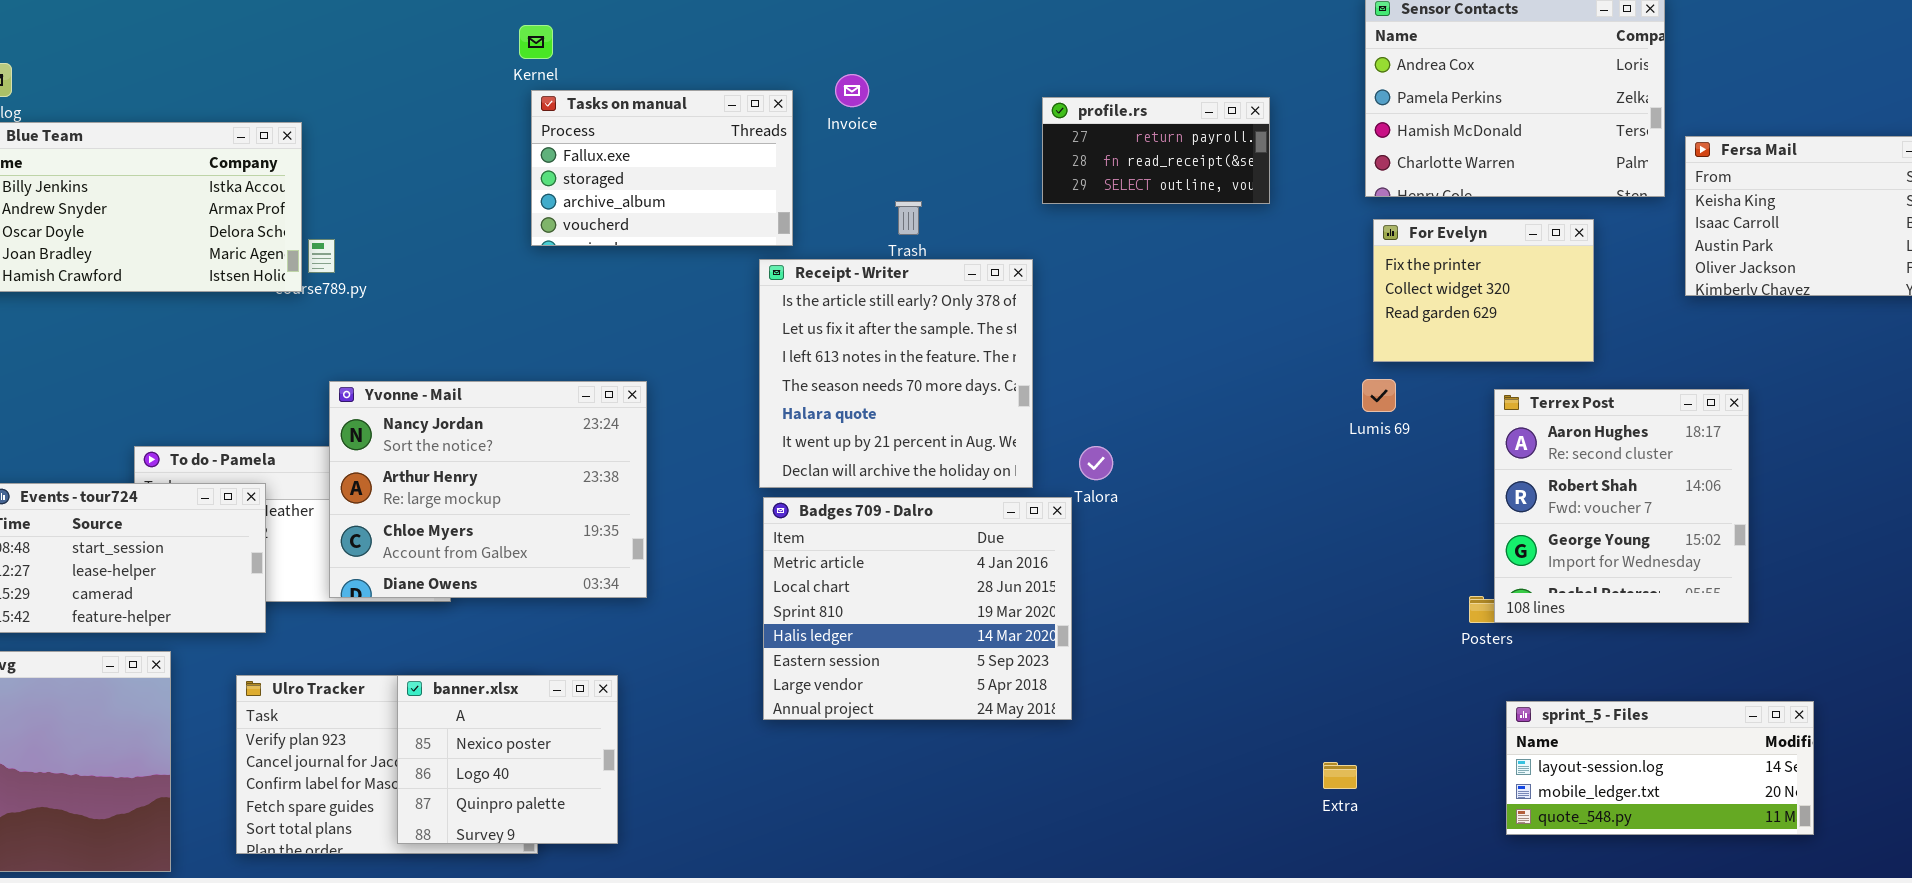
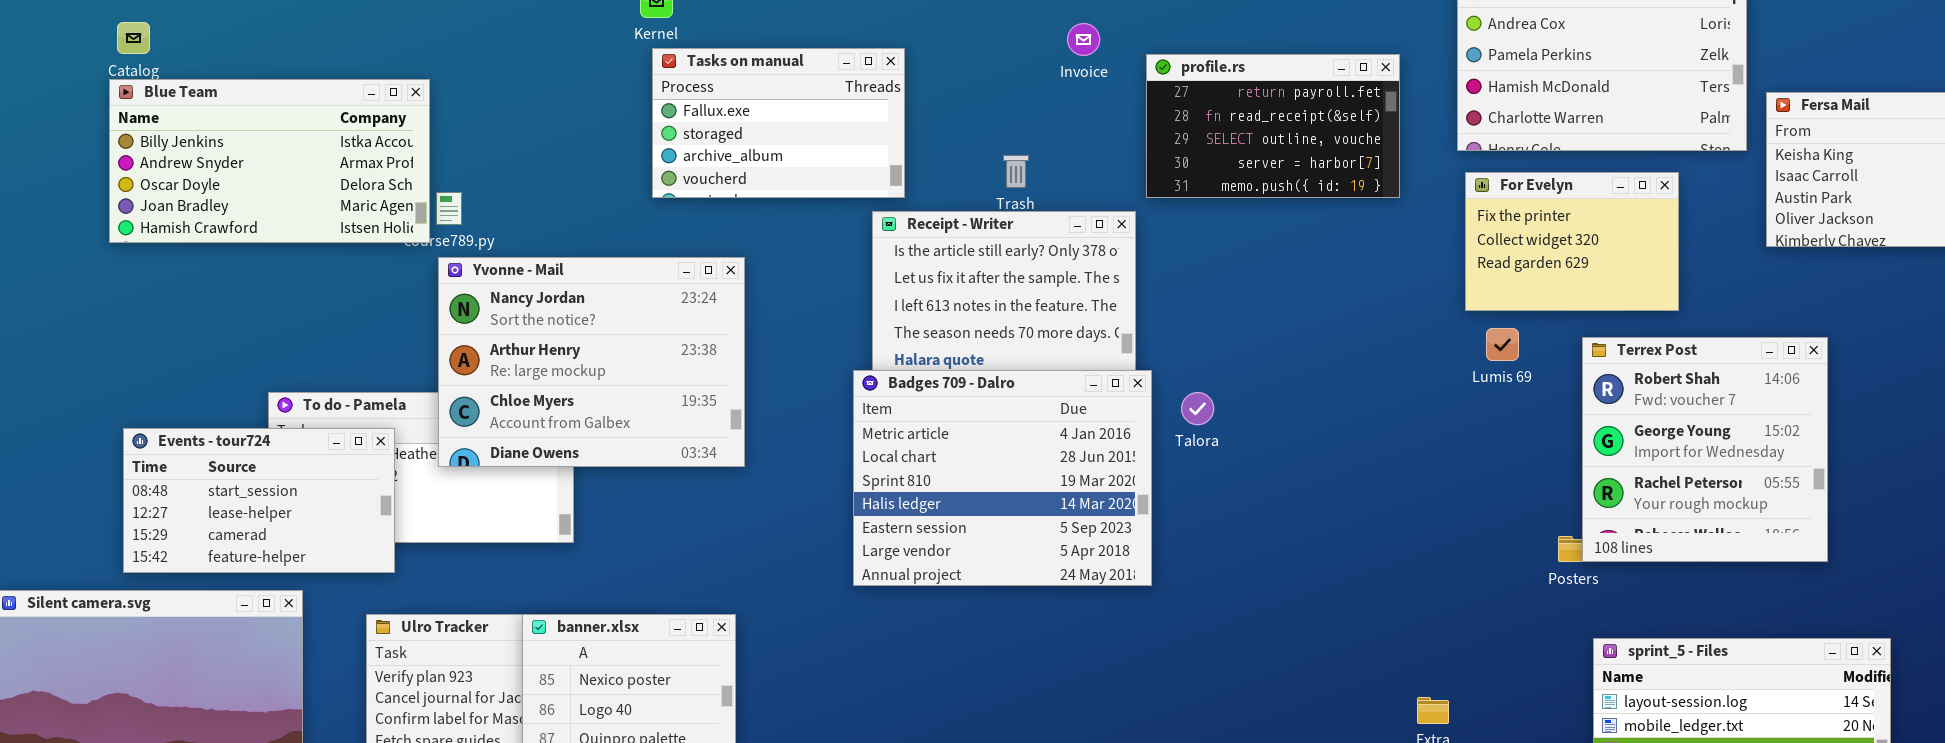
Invoice: [835,74,869,107] -> [1067,23,1100,56], moved
profile.rs: [1042,97,1270,204] -> [1146,54,1400,198], resized
Lumis 69: [1362,379,1396,412] -> [1486,328,1519,361], moved
Yvonne - Mail: [329,381,647,598] -> [438,257,745,467], moved
Terrex Post: [1494,389,1749,623] -> [1582,337,1828,562], scrolled down 1 row
Badges 709 - Dalro: [763,497,1072,720] -> [853,370,1152,586], moved

